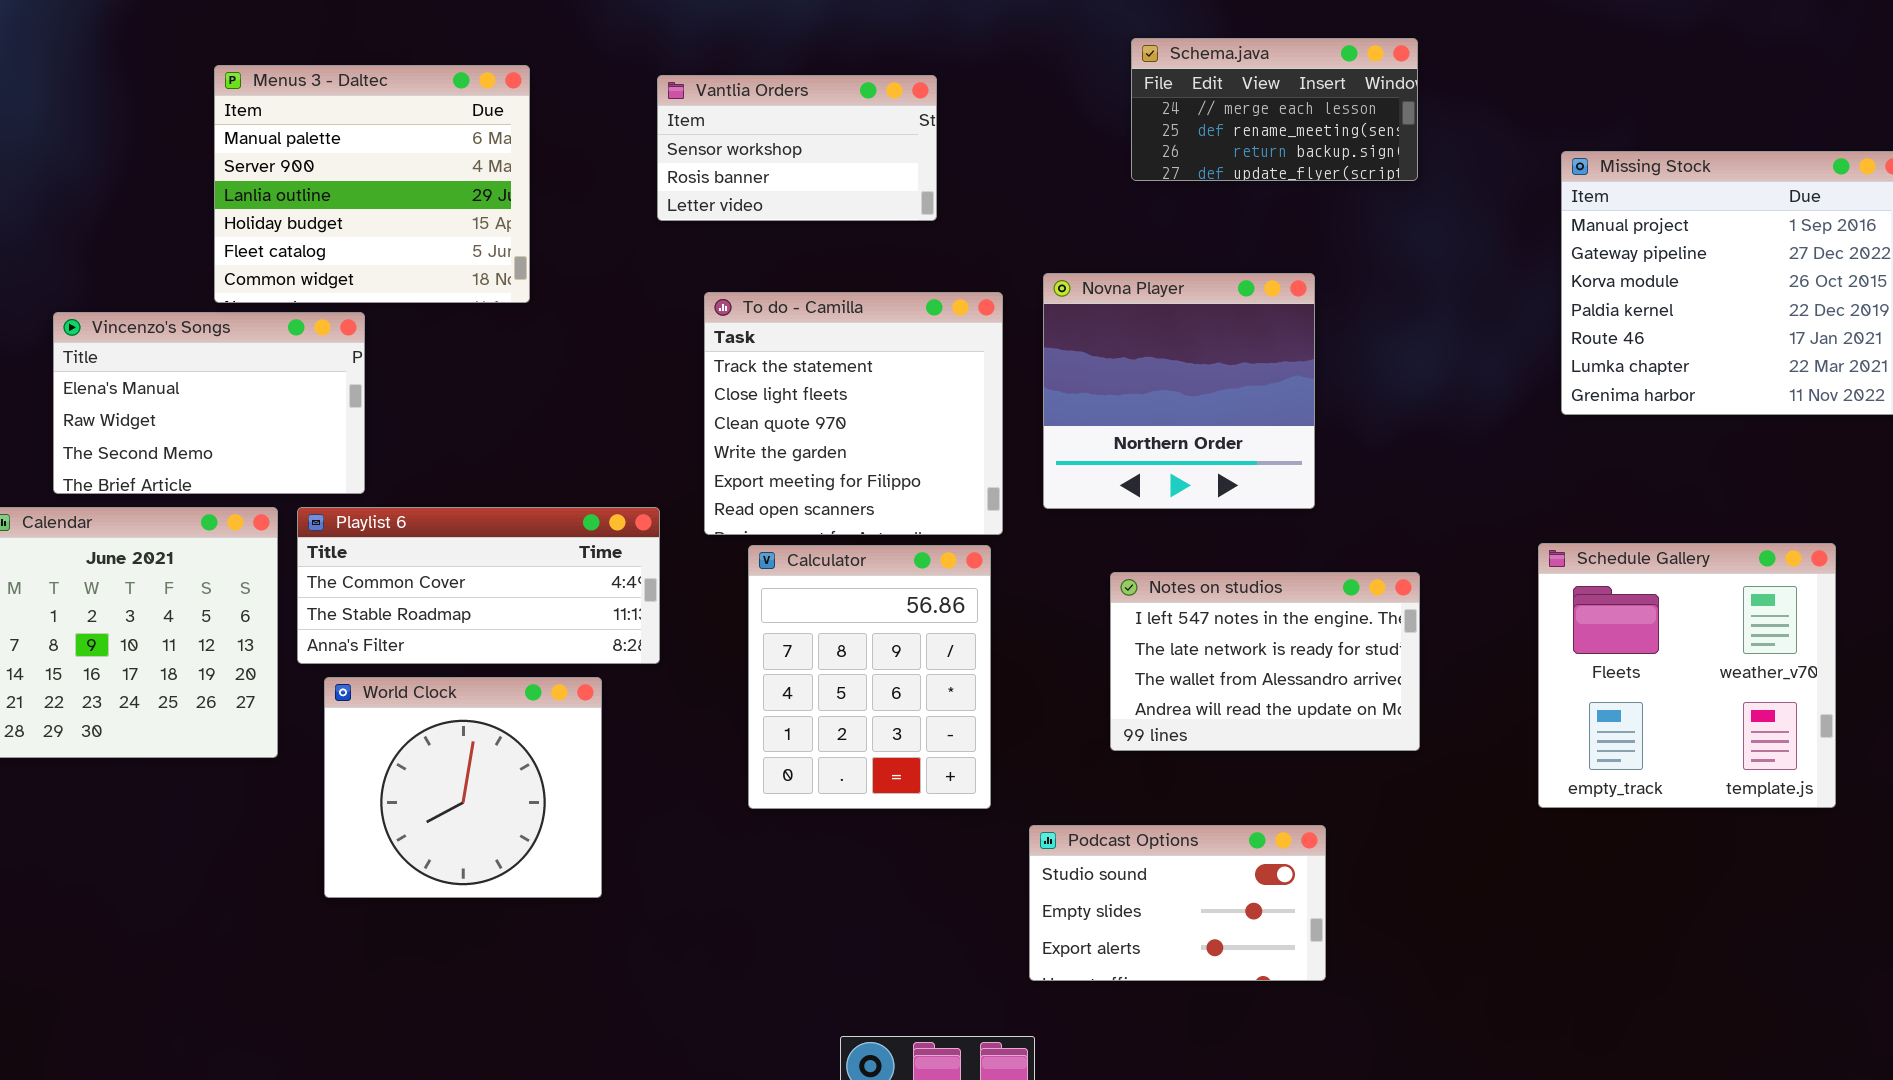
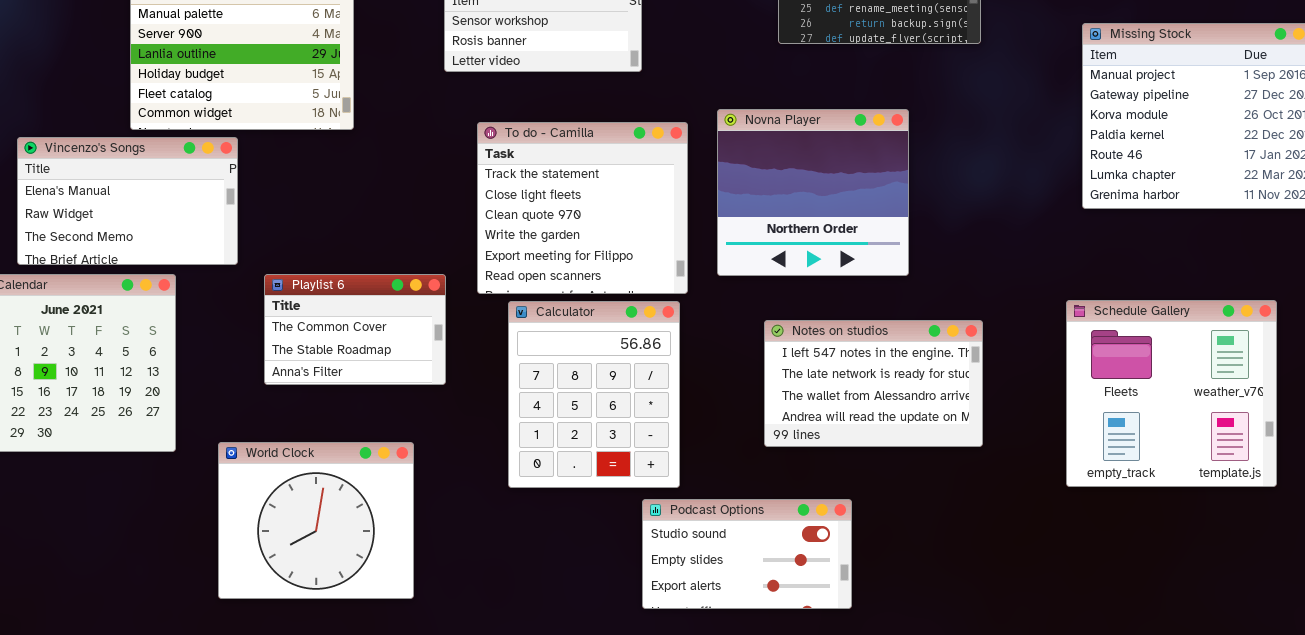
Playlist 6: [297,507,660,664] -> [264,274,446,385], resized
World Clock: [324,677,602,898] -> [218,442,414,599], moved
Podcast Options: [1029,825,1326,981] -> [642,499,852,609], moved

